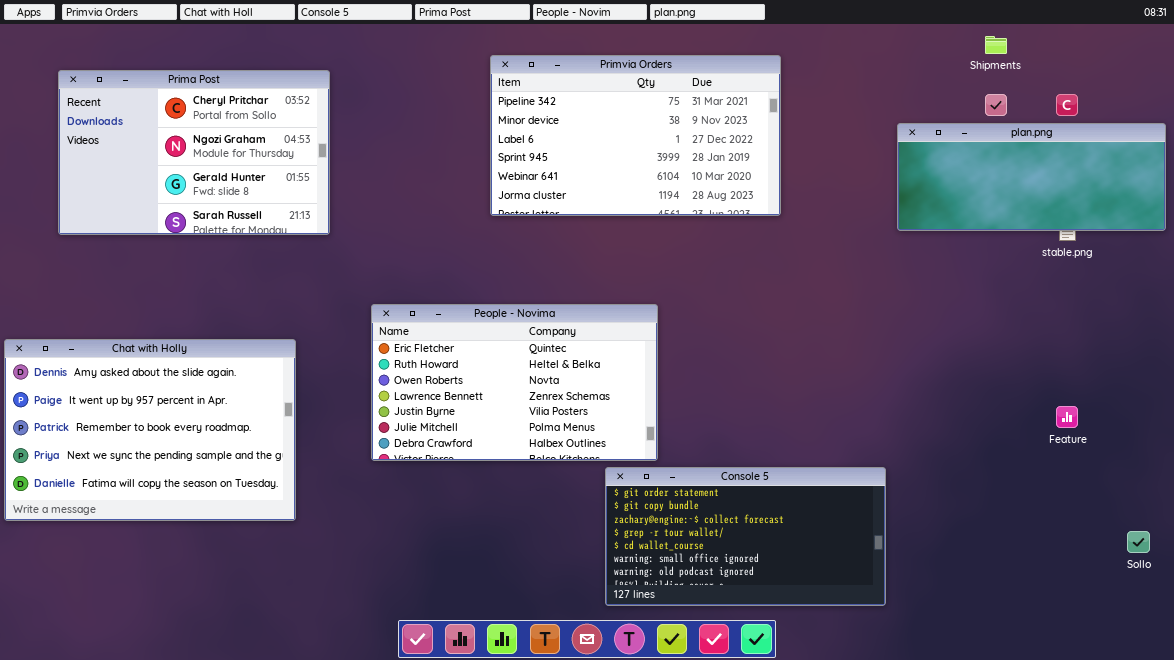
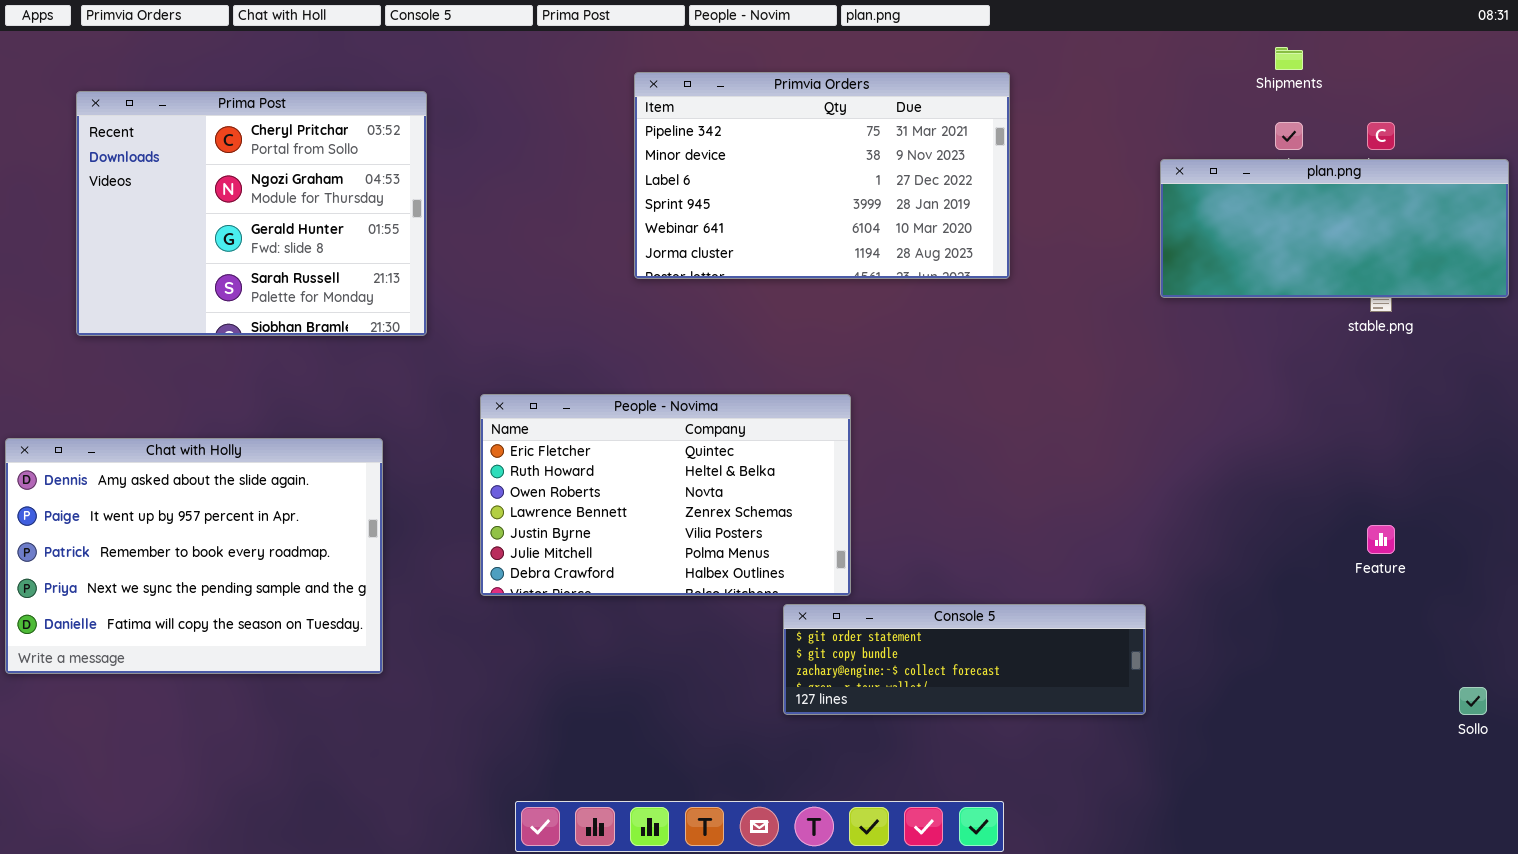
Prima Post: [58,70,330,235] -> [76,91,427,336], resized
Console 5: [605,467,886,606] -> [783,604,1146,715], resized

